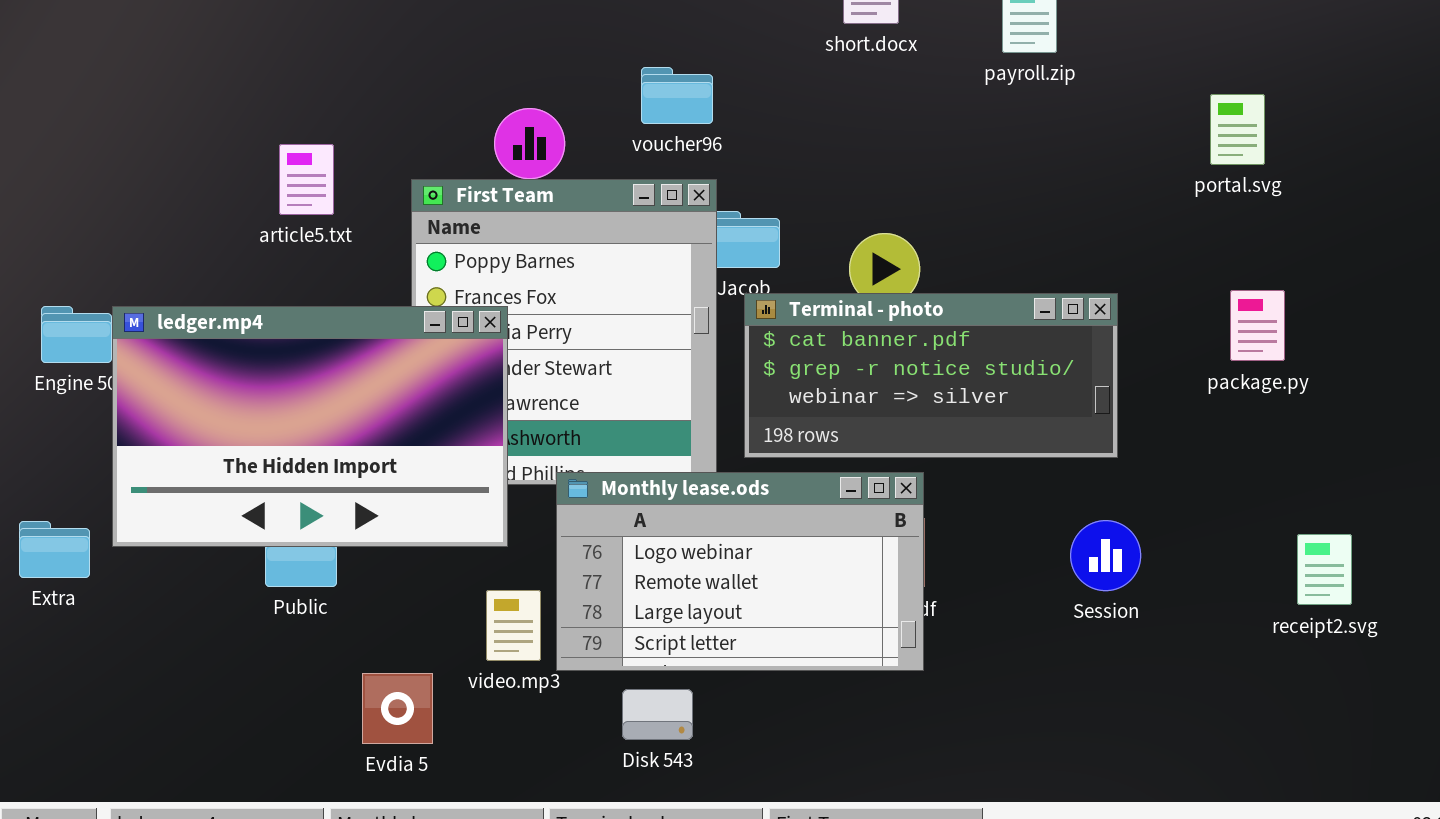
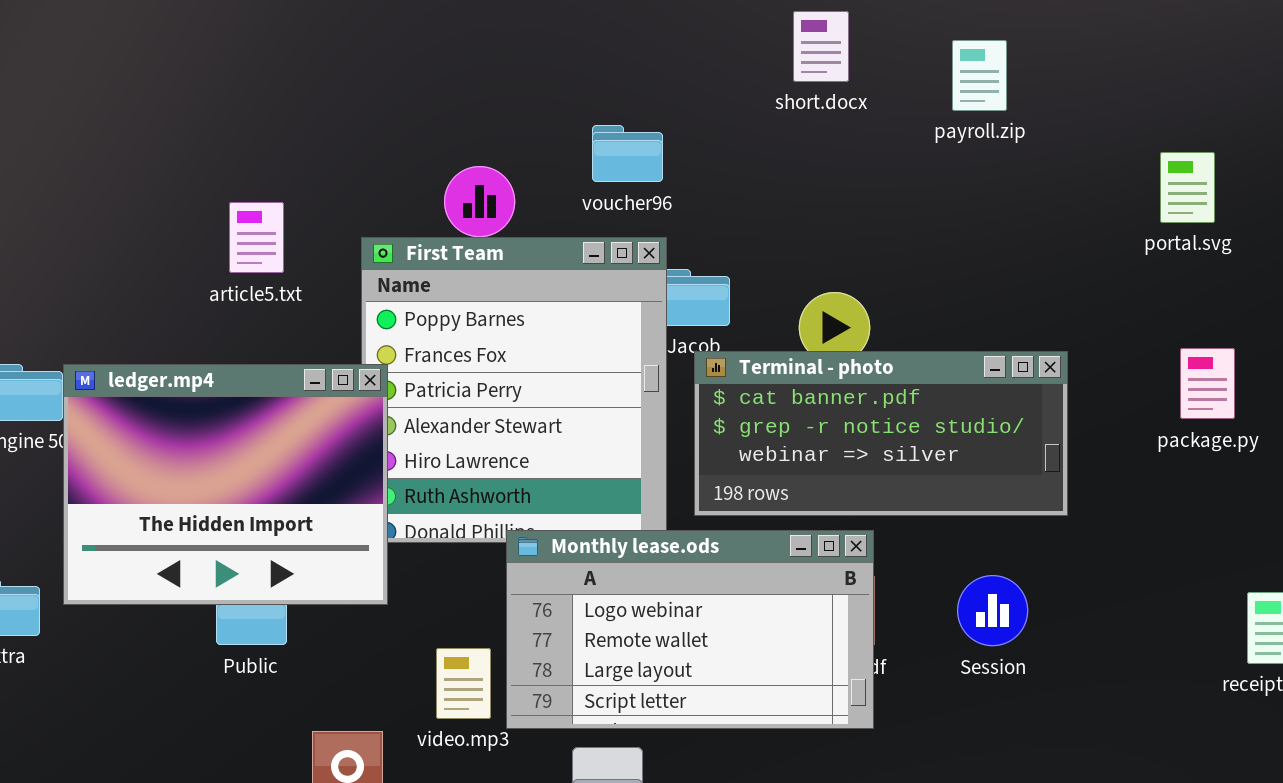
ledger.mp4: [112,306,508,547] -> [63,364,388,605], resized
Session: [1070,520,1141,591] -> [957,575,1028,646], moved

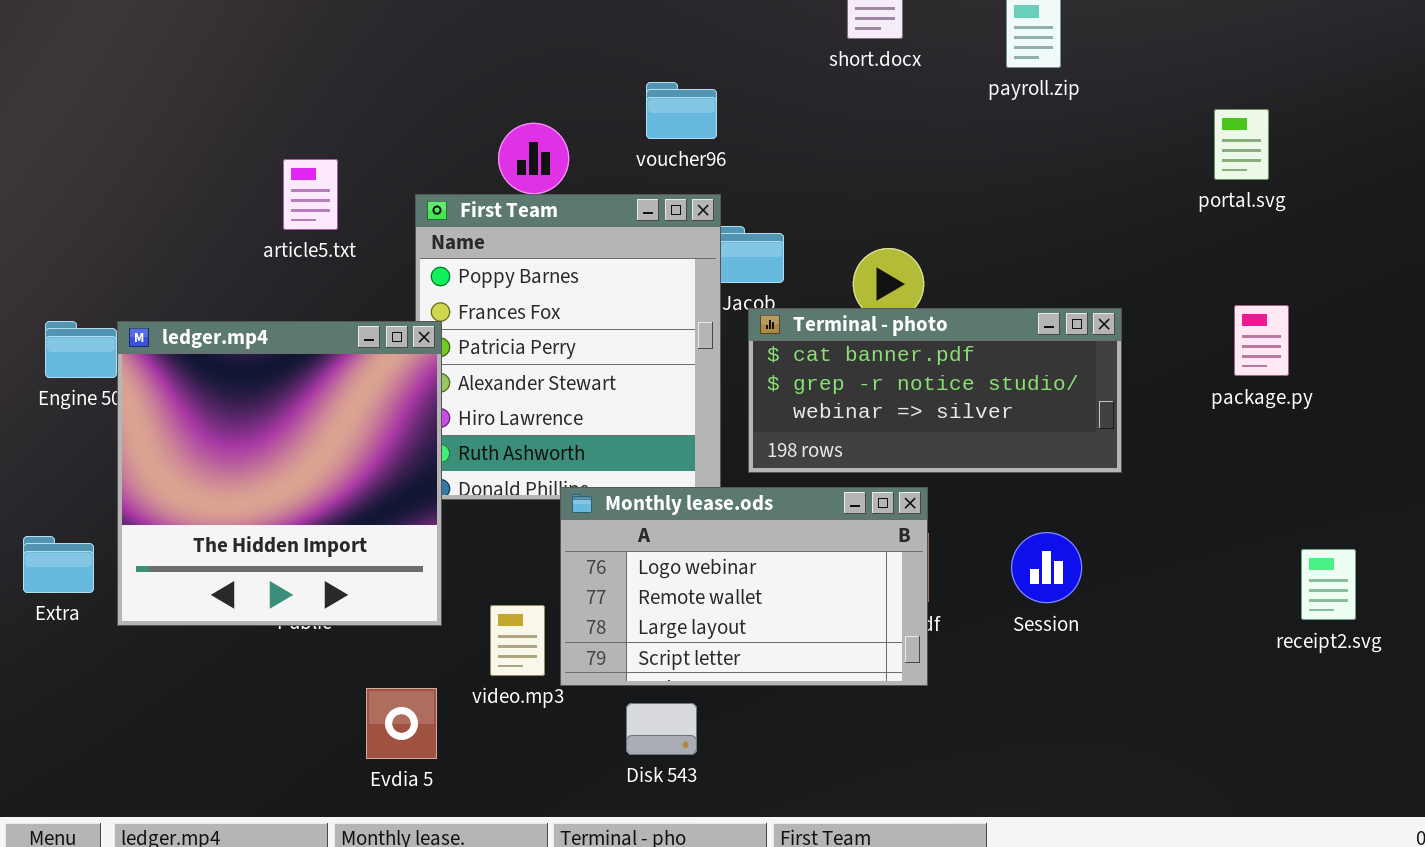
ledger.mp4: [63,364,388,605] -> [117,321,442,626], resized

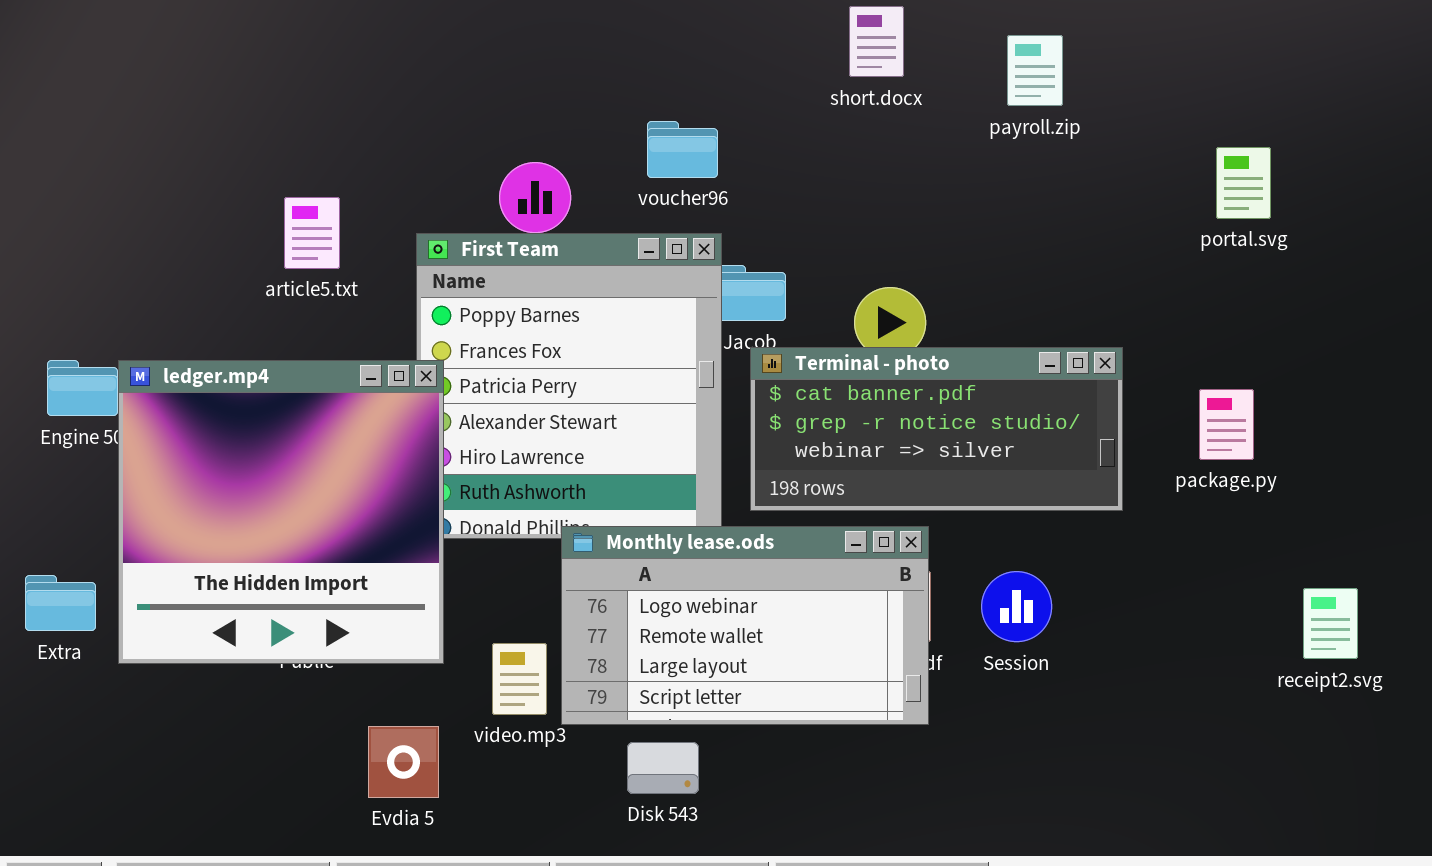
package.py: [1234,305,1289,376] -> [1199,389,1254,460], moved
Session: [1011,532,1082,603] -> [981,571,1052,642], moved

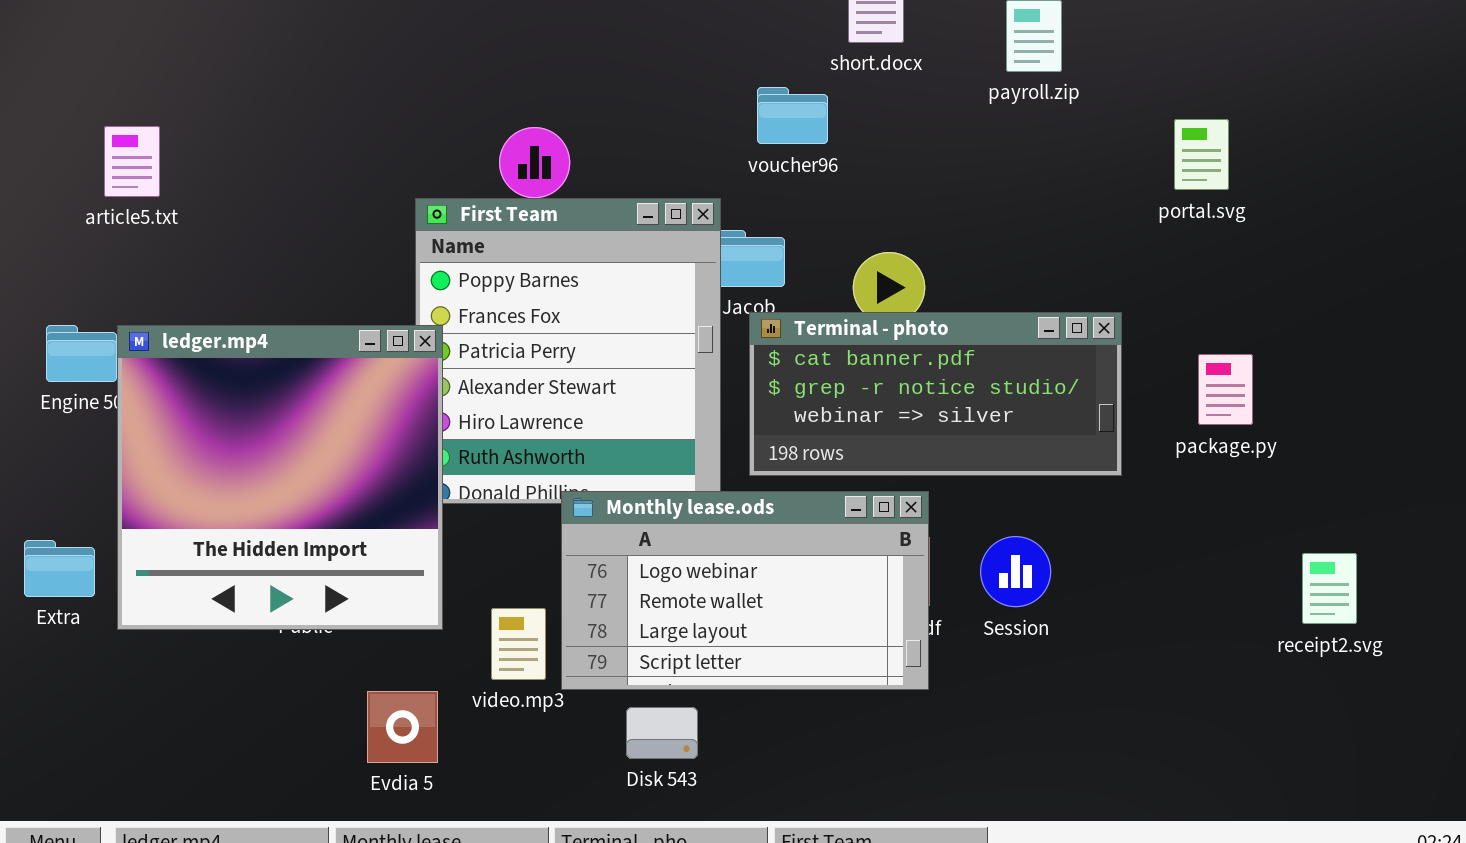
voucher96: [647,121,718,178] -> [757,87,828,144], moved
portal.svg: [1216,147,1271,219] -> [1174,119,1229,190], moved
article5.txt: [284,197,340,269] -> [104,126,160,197], moved

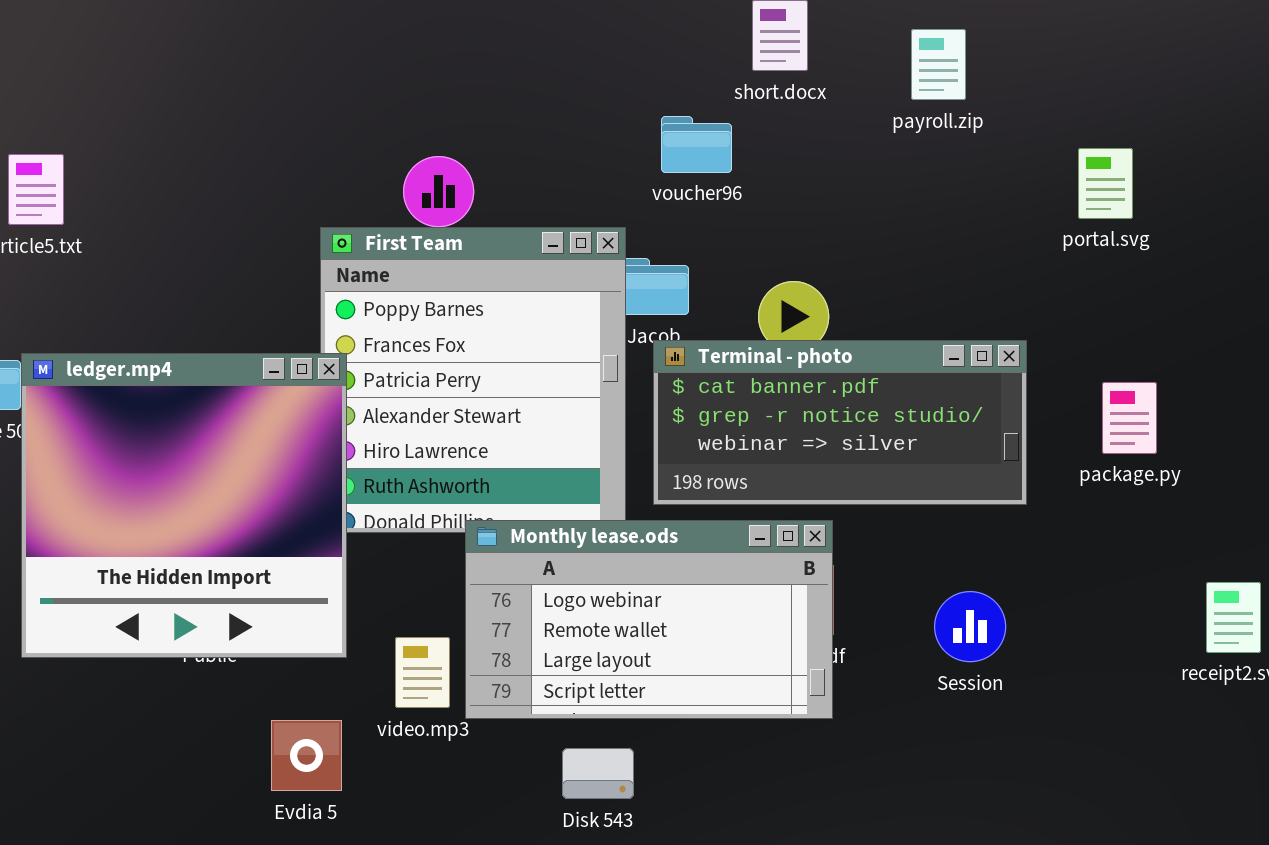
Session: [980,536,1051,607] -> [934,591,1006,662], moved
Disk 543: [626,707,698,759] -> [562,748,634,799], moved

